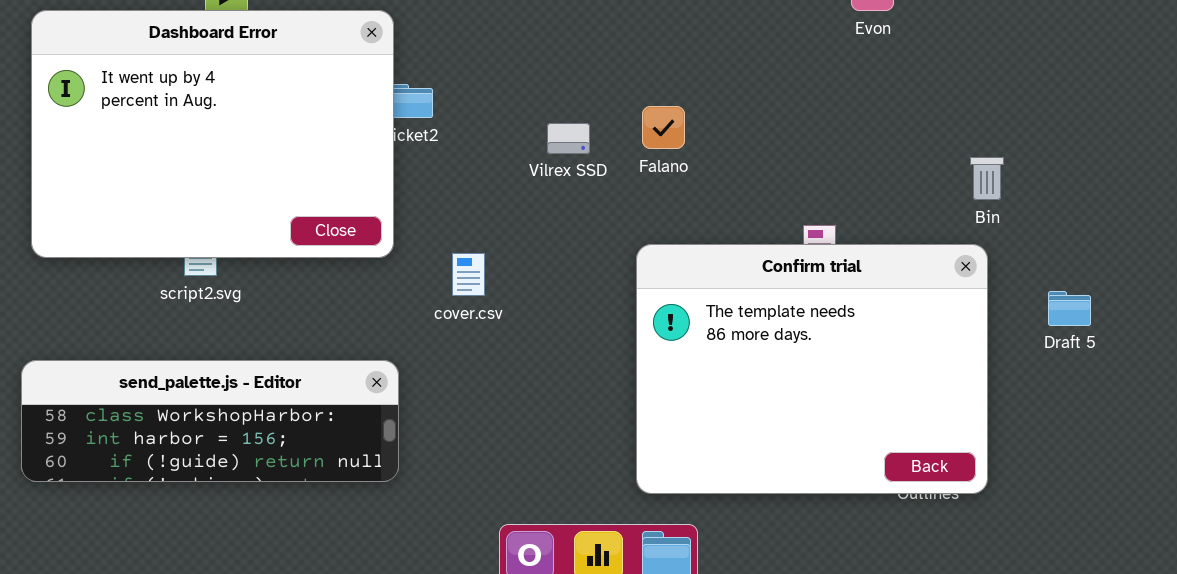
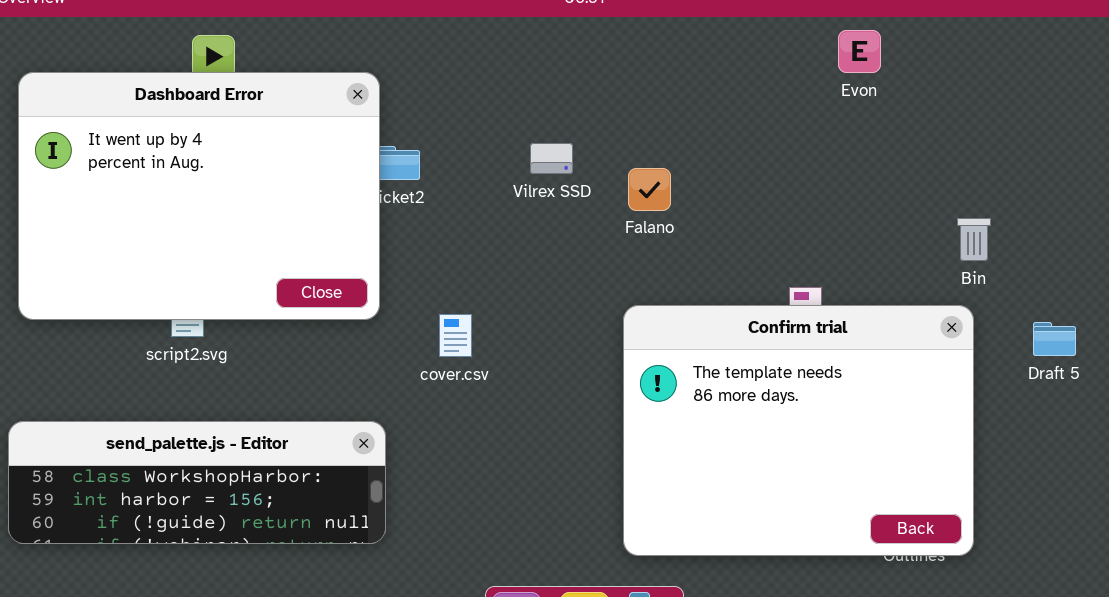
Vilrex SSD: [547,123,590,154] -> [530,143,573,174], moved
Draft 5: [1048,291,1091,326] -> [1033,322,1076,356], moved

